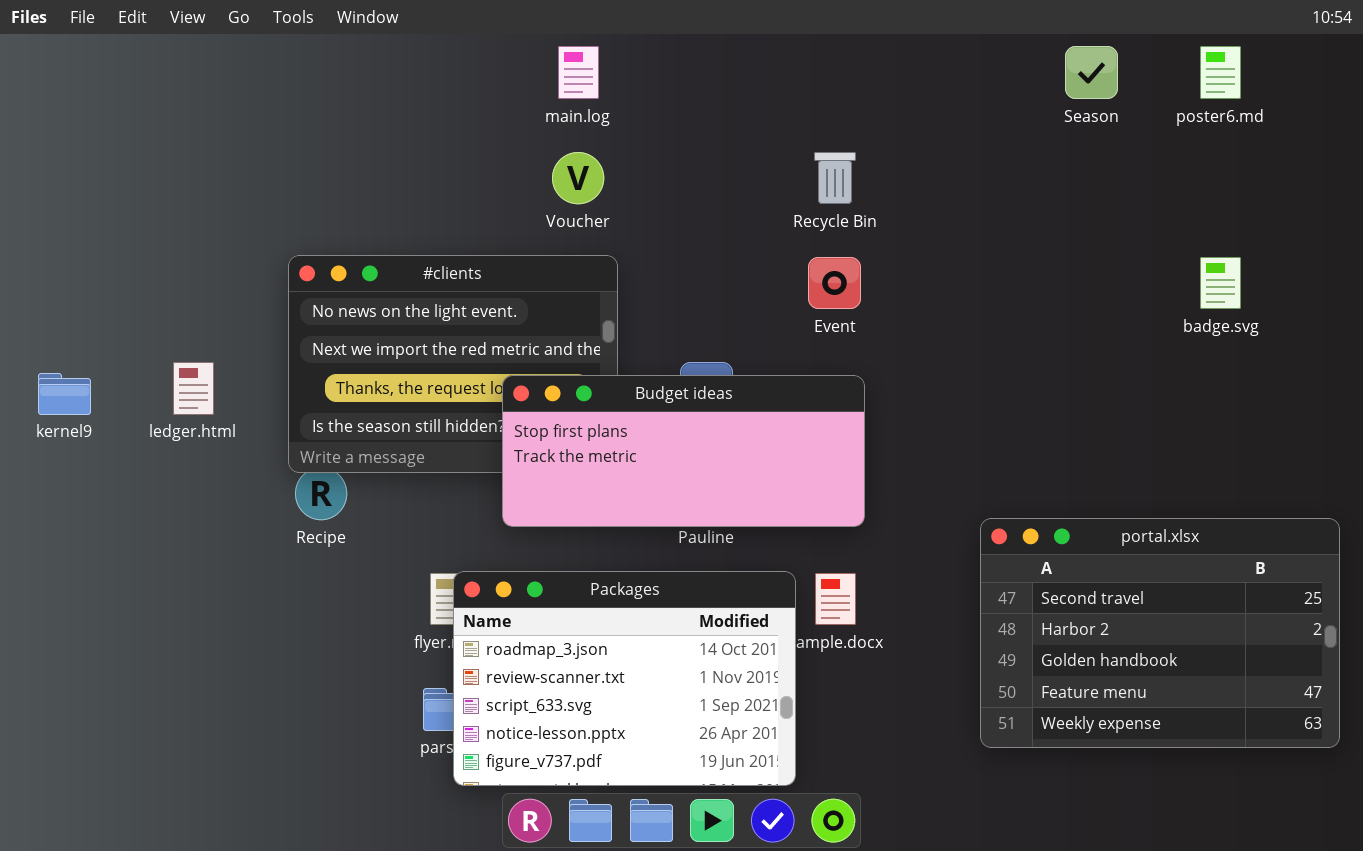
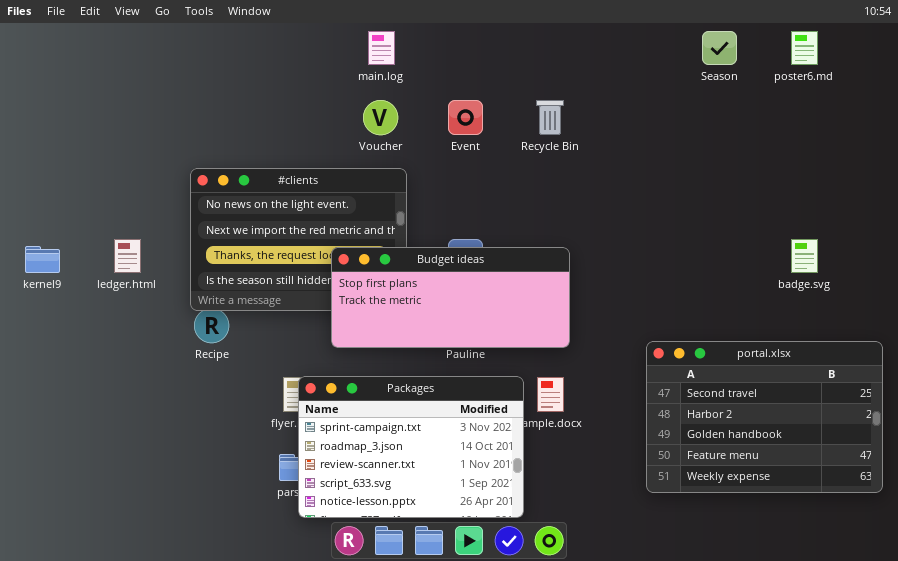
Event: [808,257,861,309] -> [448,100,483,135], moved
badge.svg: [1200,257,1241,309] -> [791,239,818,273], moved
Packages: [453,571,796,786] -> [298,376,524,518], scrolled up 1 row

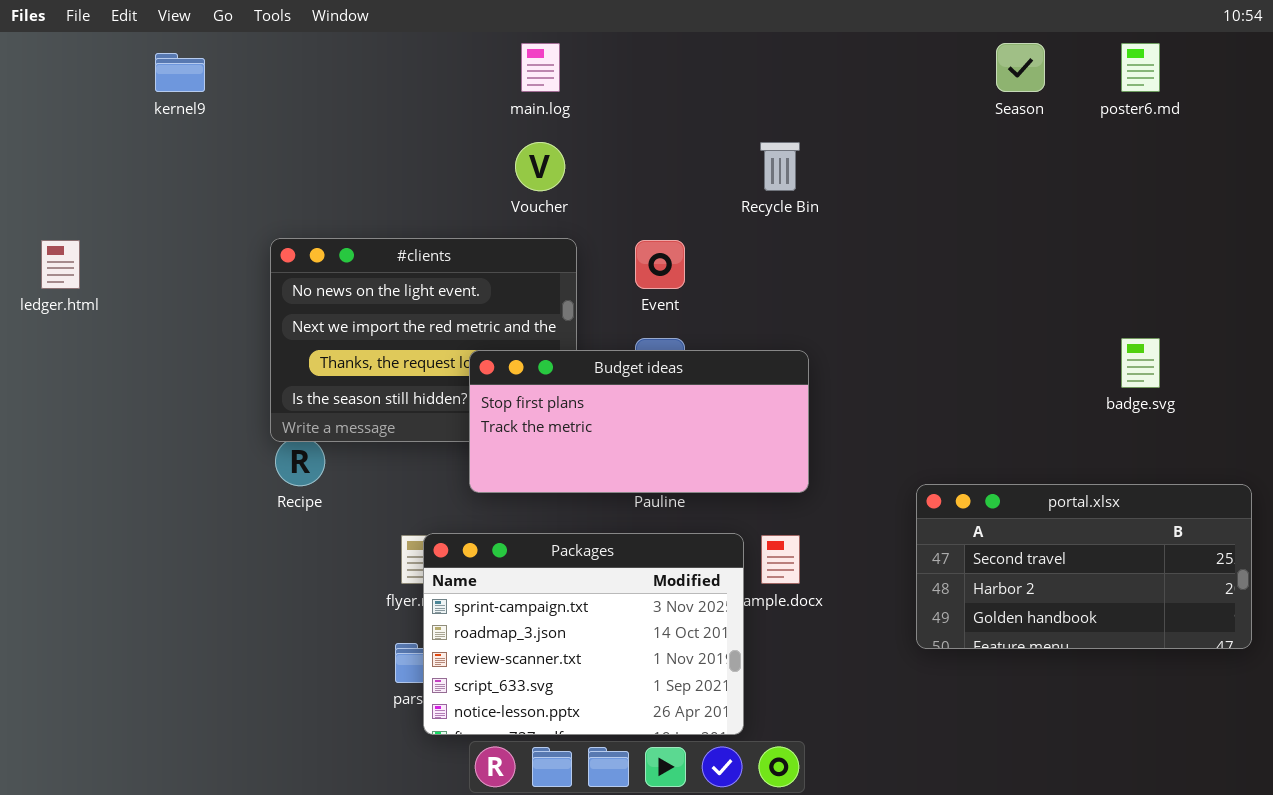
Event: [448,100,483,135] -> [635,240,685,289], moved
ledger.html: [114,239,141,273] -> [41,240,80,289], moved
kernel9: [25,246,60,273] -> [155,53,205,92], moved
portal.xlsx: [646,341,883,493] -> [916,484,1252,649], resized

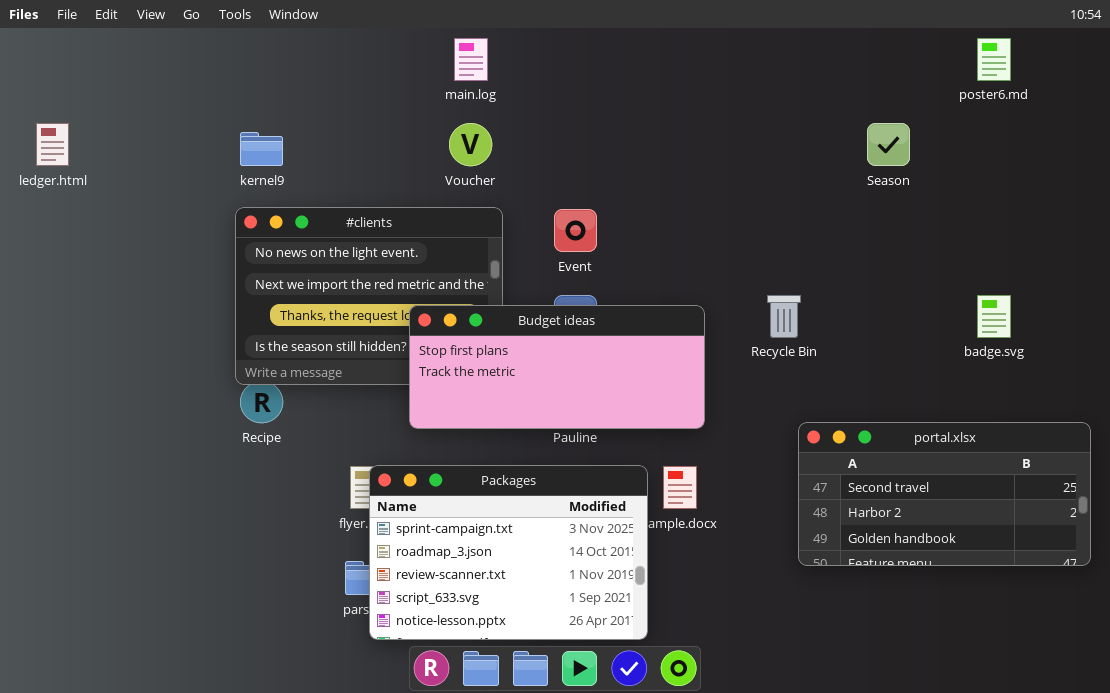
Season: [996,43,1045,92] -> [867,123,910,166], moved
kernel9: [155,53,205,92] -> [240,132,283,166], moved
Recycle Bin: [760,142,800,191] -> [767,295,801,338], moved
ledger.html: [41,240,80,289] -> [36,123,69,166], moved

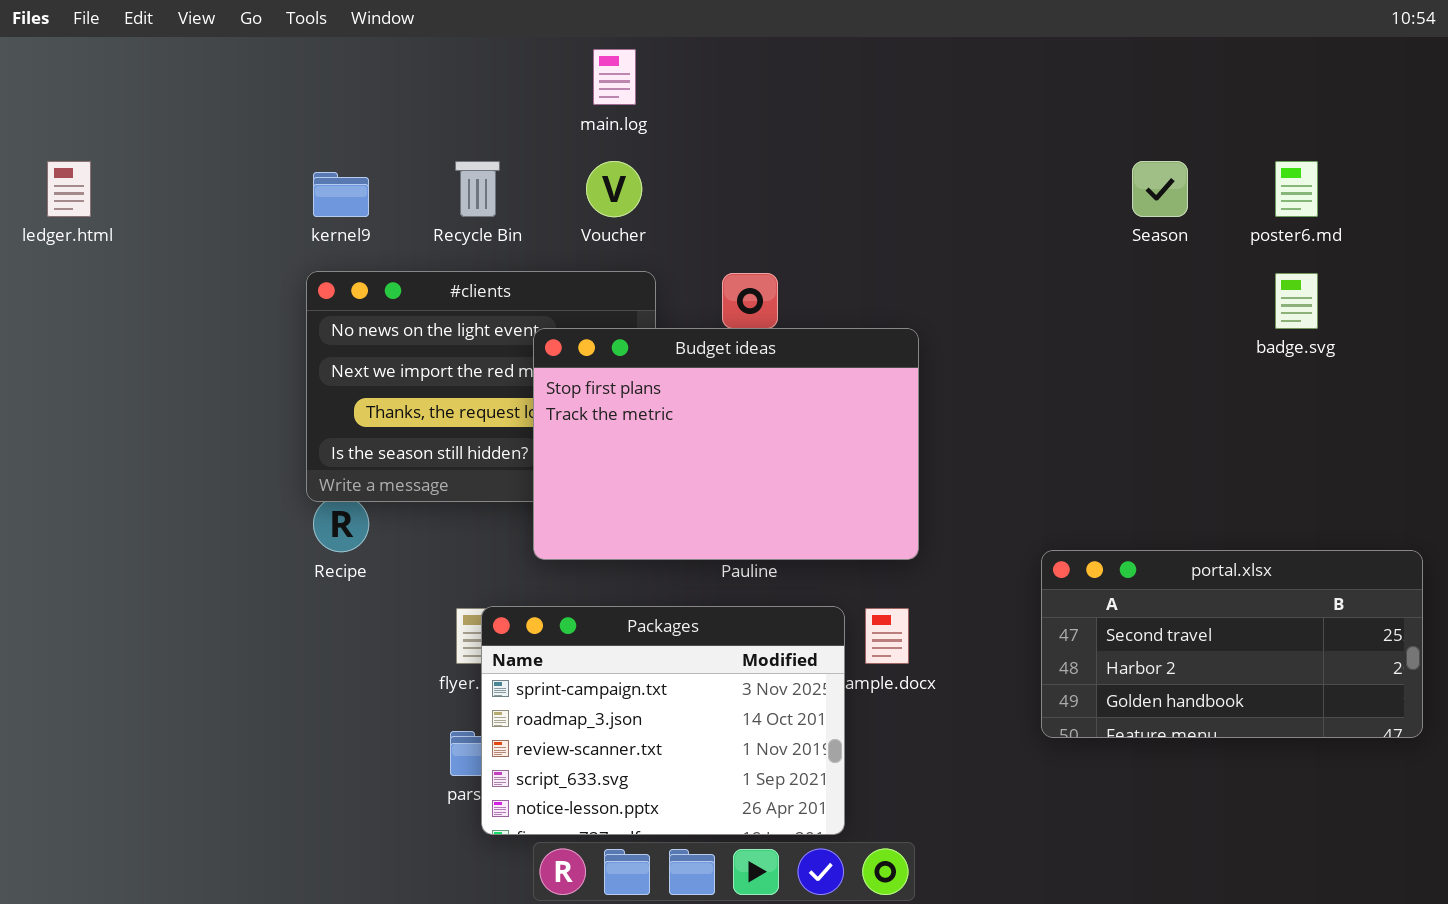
poster6.md: [977,38,1011,81] -> [1275,161,1318,217], moved
Recycle Bin: [767,295,801,338] -> [455,161,500,217], moved
badge.svg: [977,295,1011,338] -> [1275,273,1318,329], moved
Budget ideas: [409,305,705,429] -> [533,328,919,560], resized

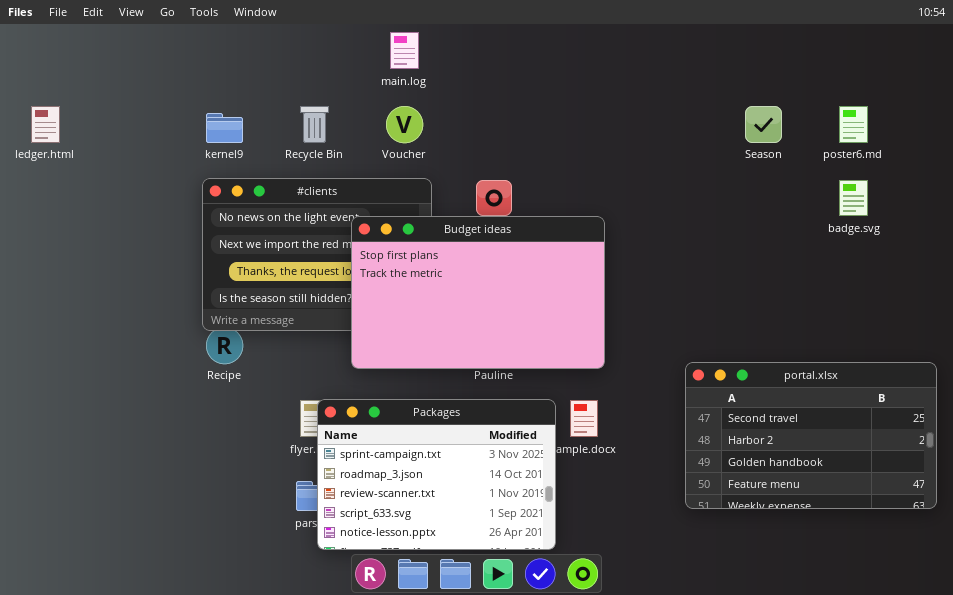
portal.xlsx: [1041,550,1423,738] -> [685,362,937,509], resized

